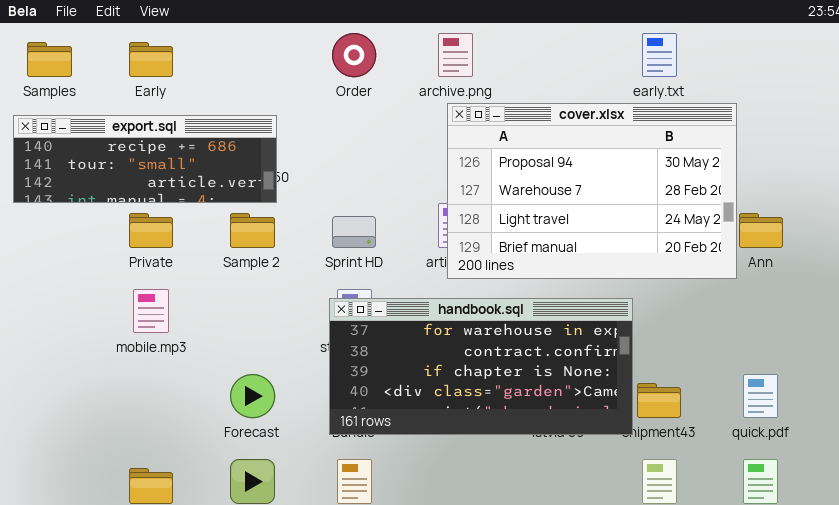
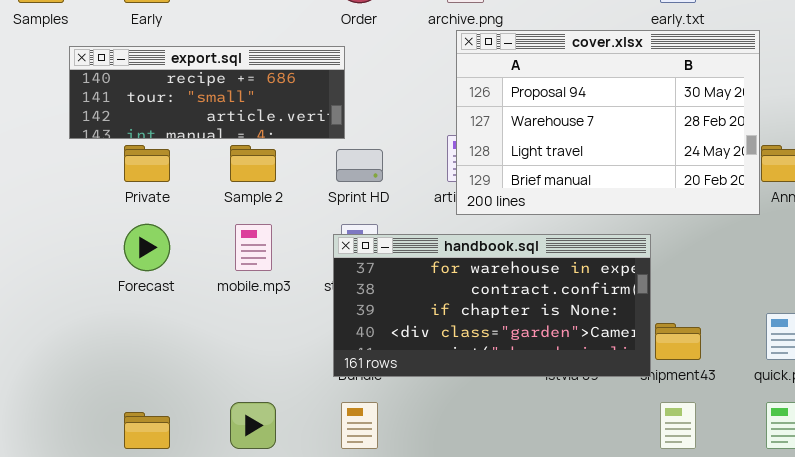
export.sql: [13,115,277,203] -> [69,46,345,139], moved
mobile.mp3: [133,289,169,333] -> [235,224,272,271], moved
Forecast: [230,374,275,418] -> [124,224,170,271], moved

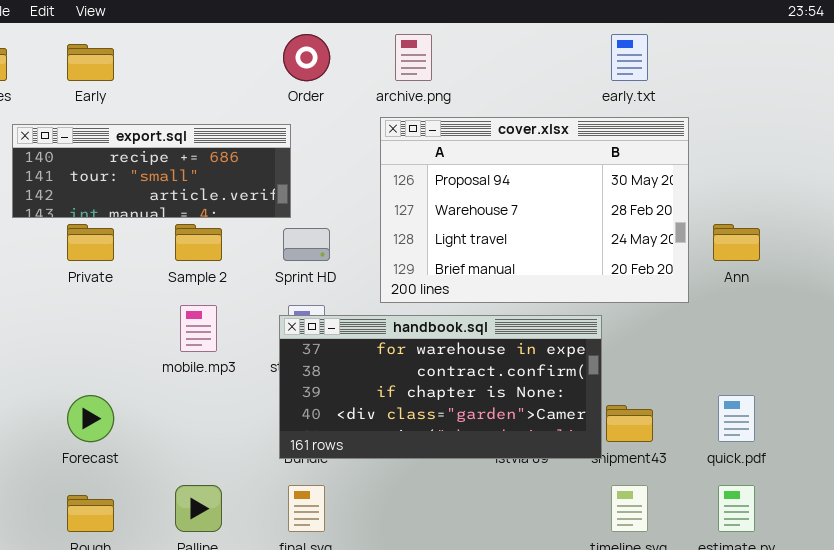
cover.xlsx: [456,30,760,215] -> [380,117,689,303], moved
Forecast: [124,224,170,271] -> [67,395,114,442], moved

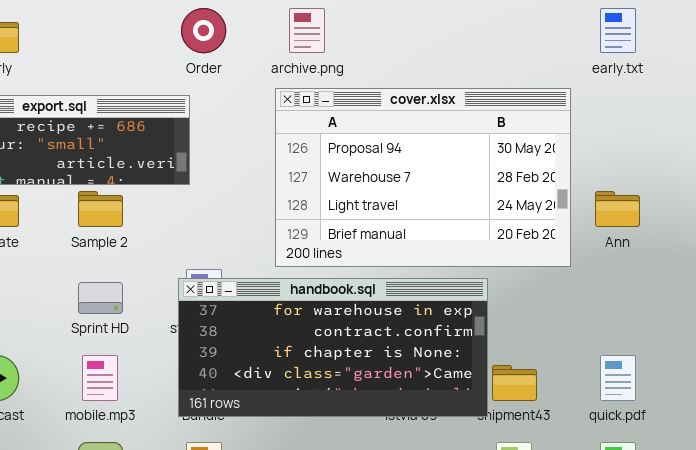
early.txt: [611,34,648,81] -> [600,8,636,53], moved
Sprint HD: [283,228,330,261] -> [78,282,123,314], moved
mobile.mp3: [180,305,217,352] -> [82,355,118,401], moved

